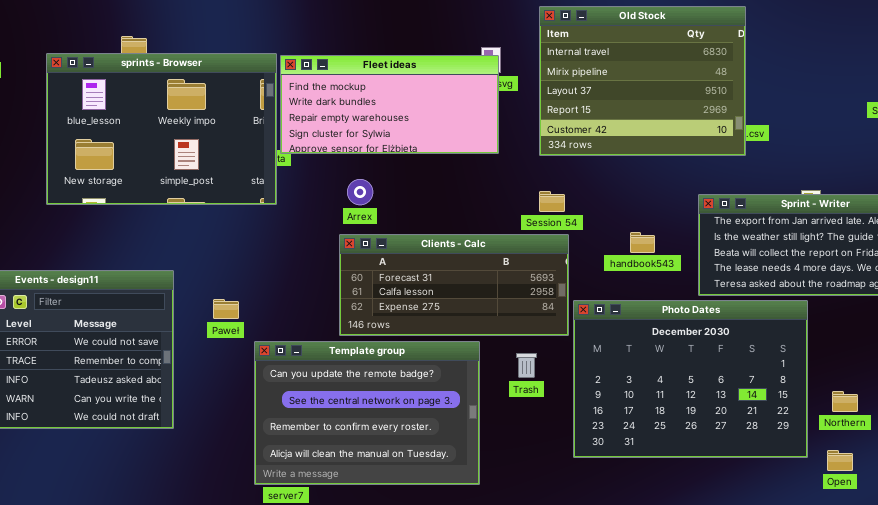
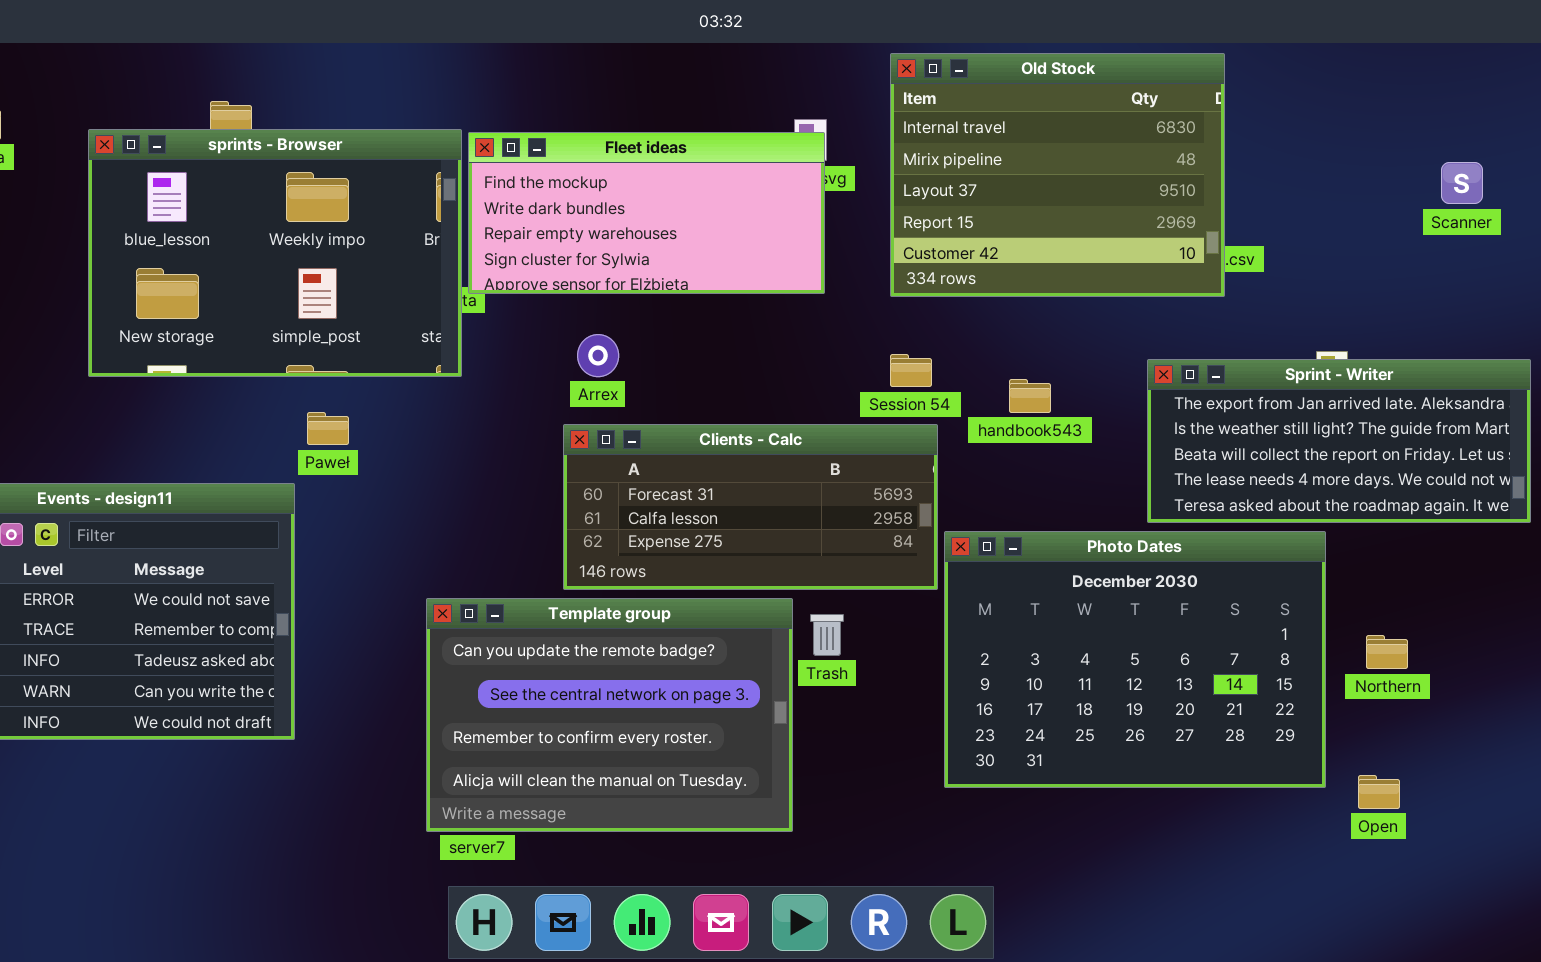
handbook543: [630,232,655,253] -> [1009,379,1051,413], moved
Paweł: [213,299,239,319] -> [307,412,349,445], moved
Trash: [516,353,537,378] -> [810,614,844,656], moved
Northern: [832,391,858,412] -> [1366,635,1408,669], moved

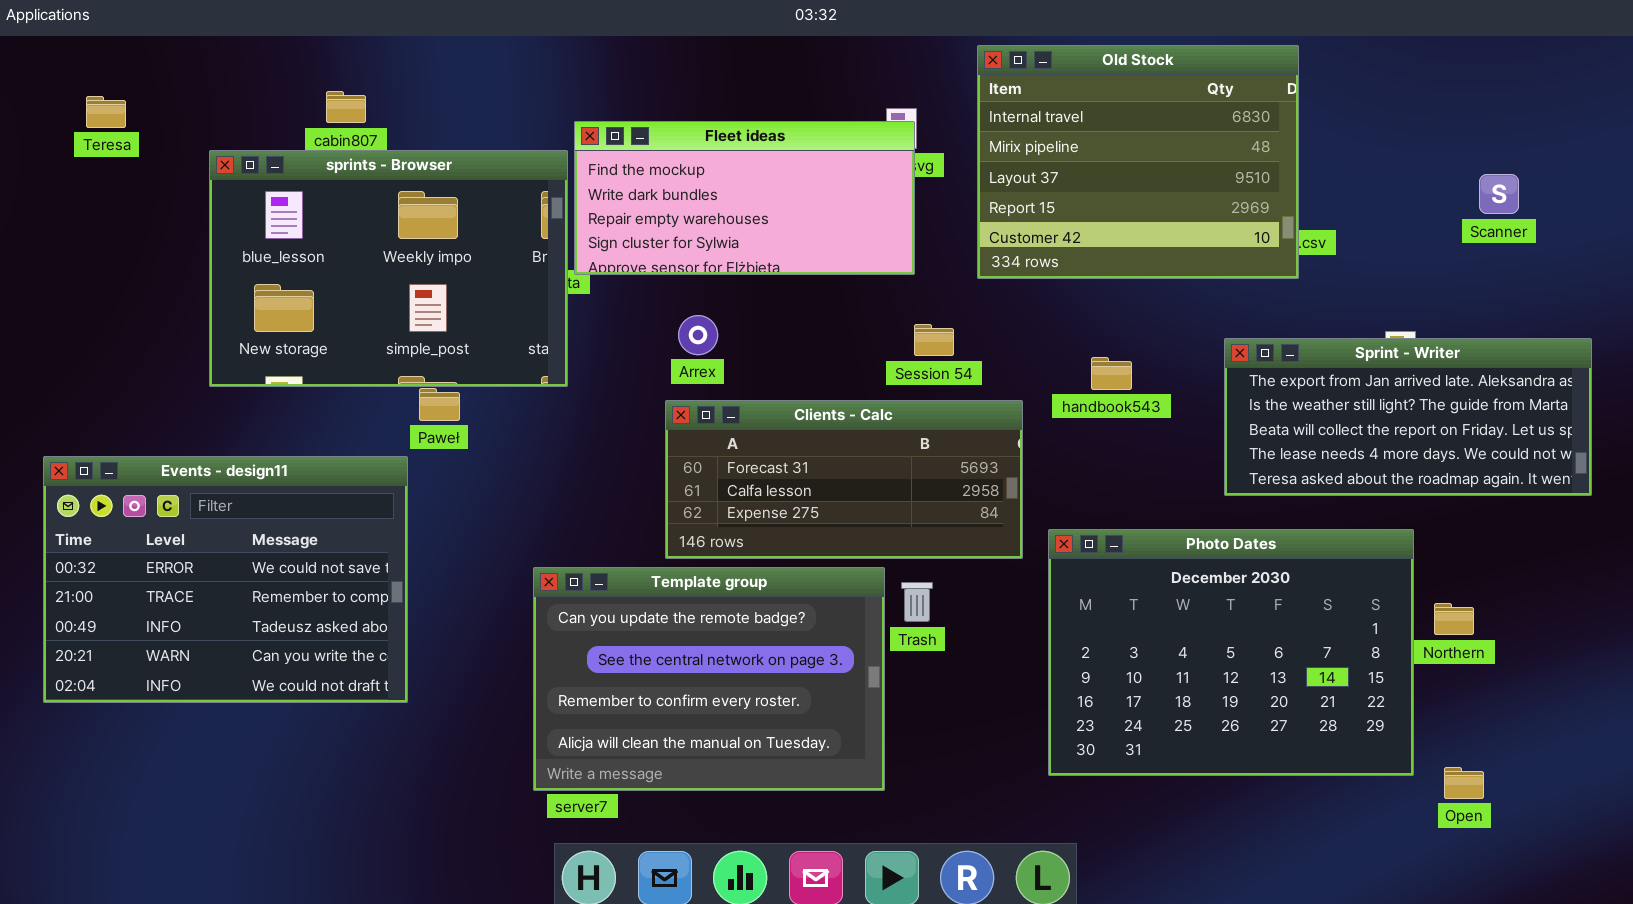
sprints - Browser: [88,129,462,377] -> [209,150,568,387], moved
Scanner: [1441,162,1483,204] -> [1479,174,1519,214], moved
Session 54: [890,354,932,387] -> [914,324,954,356], moved
Photo Dates: [944,531,1326,788] -> [1048,529,1414,776], moved
Open: [1358,775,1400,809] -> [1444,767,1484,799], moved

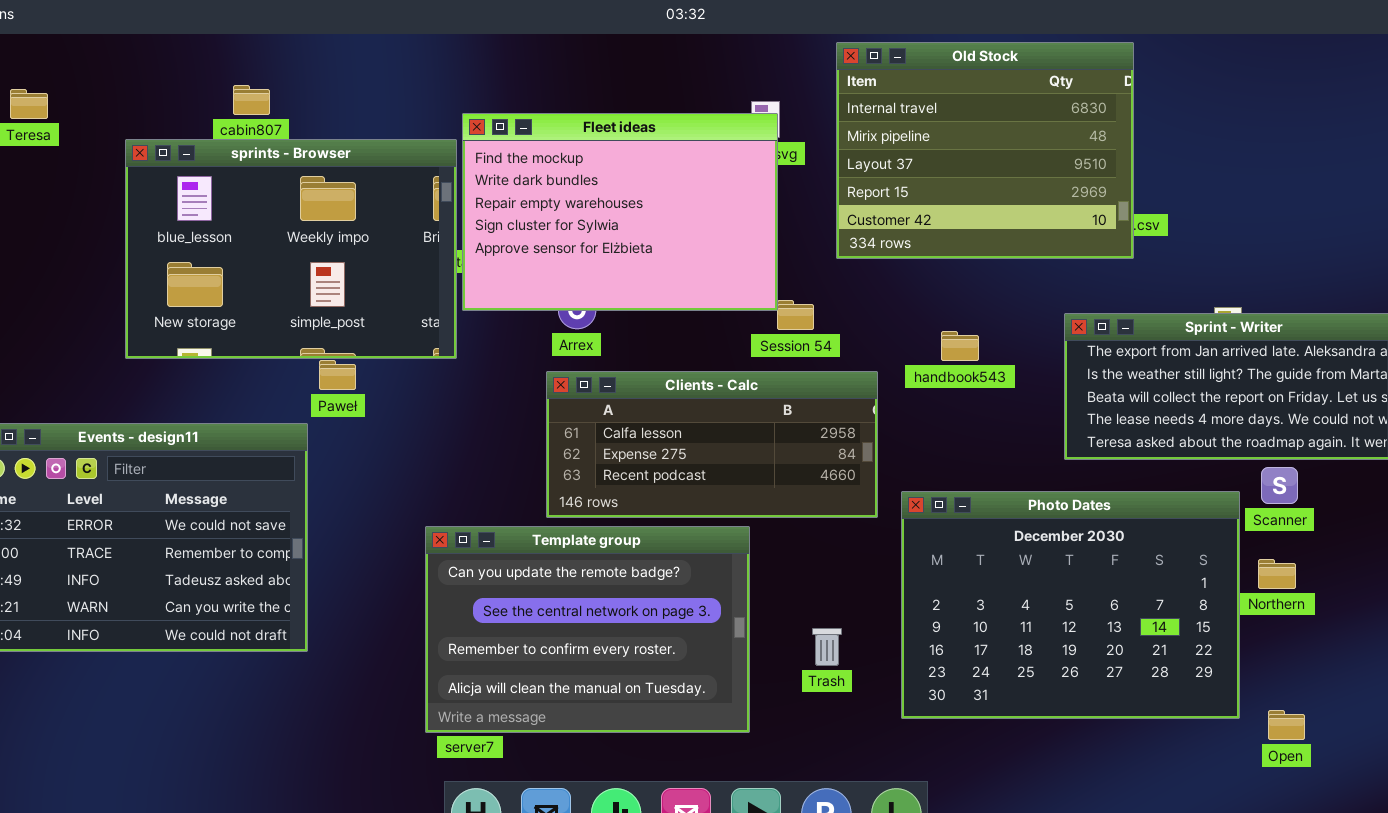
Fleet ideas: [574,121,915,275] -> [462,113,778,311], resized
Scanner: [1479,174,1519,214] -> [1261,467,1298,504], moved
Clients - Calc: [665,400,1023,559] -> [546,371,878,518], scrolled down 1 row
Trash: [901,582,933,622] -> [812,628,842,666], moved

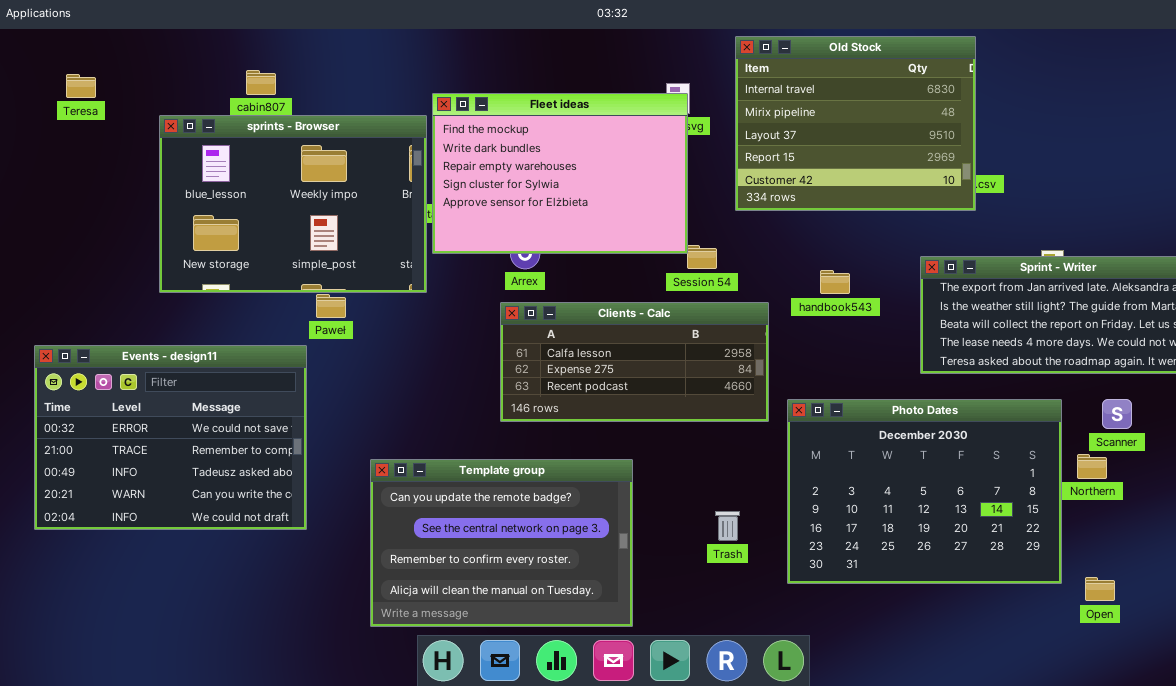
Scanner: [1261,467,1298,504] -> [1102,399,1132,429], moved
Template group: [425,526,750,733] -> [370,459,633,627], moved

